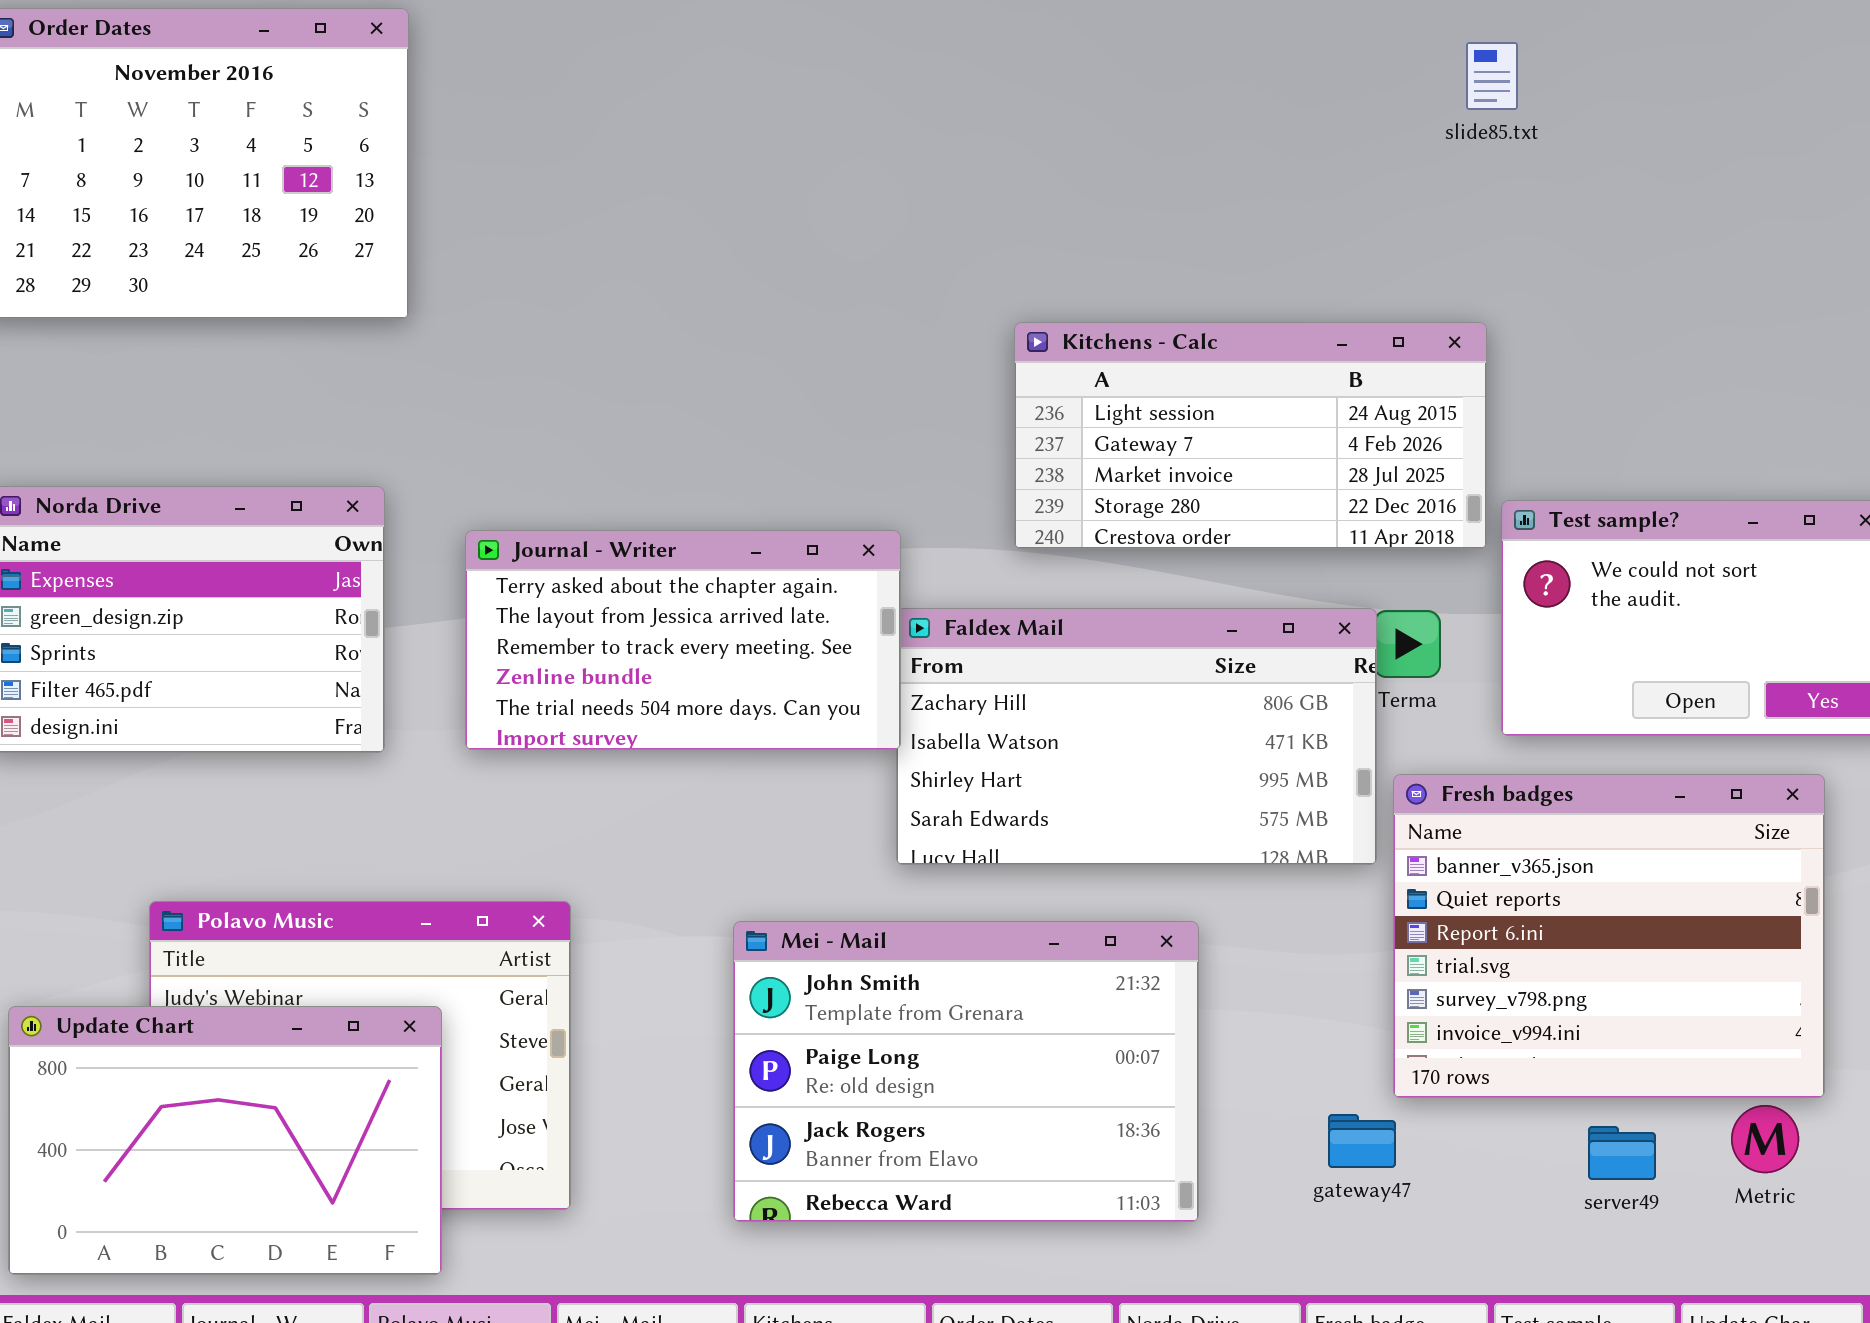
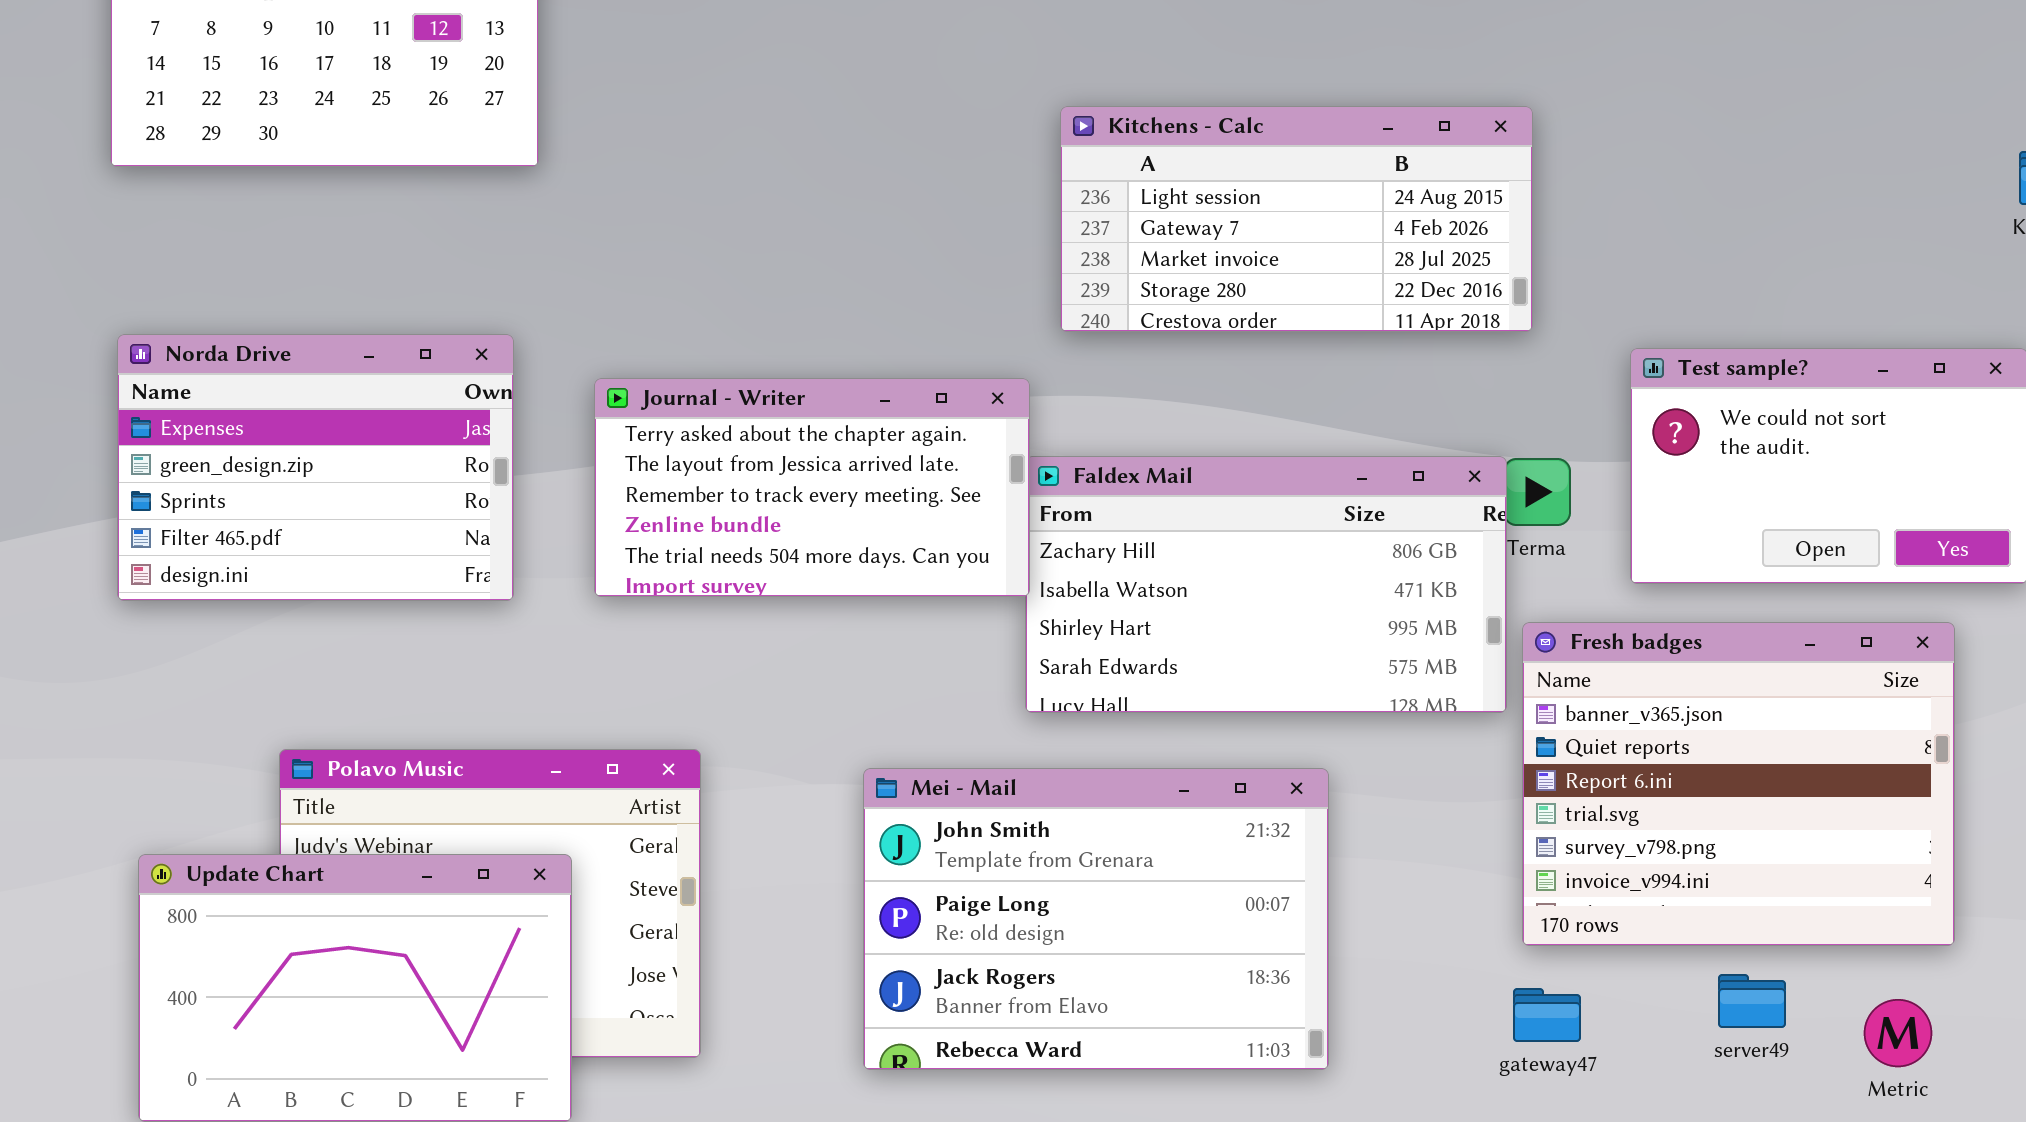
Kitchens - Calc: [1014,322,1487,549] -> [1060,106,1533,332], moved
Metric: [1731,1105,1799,1173] -> [1864,999,1932,1067], moved
gateway47: [1328,1114,1396,1168] -> [1513,988,1581,1042], moved

